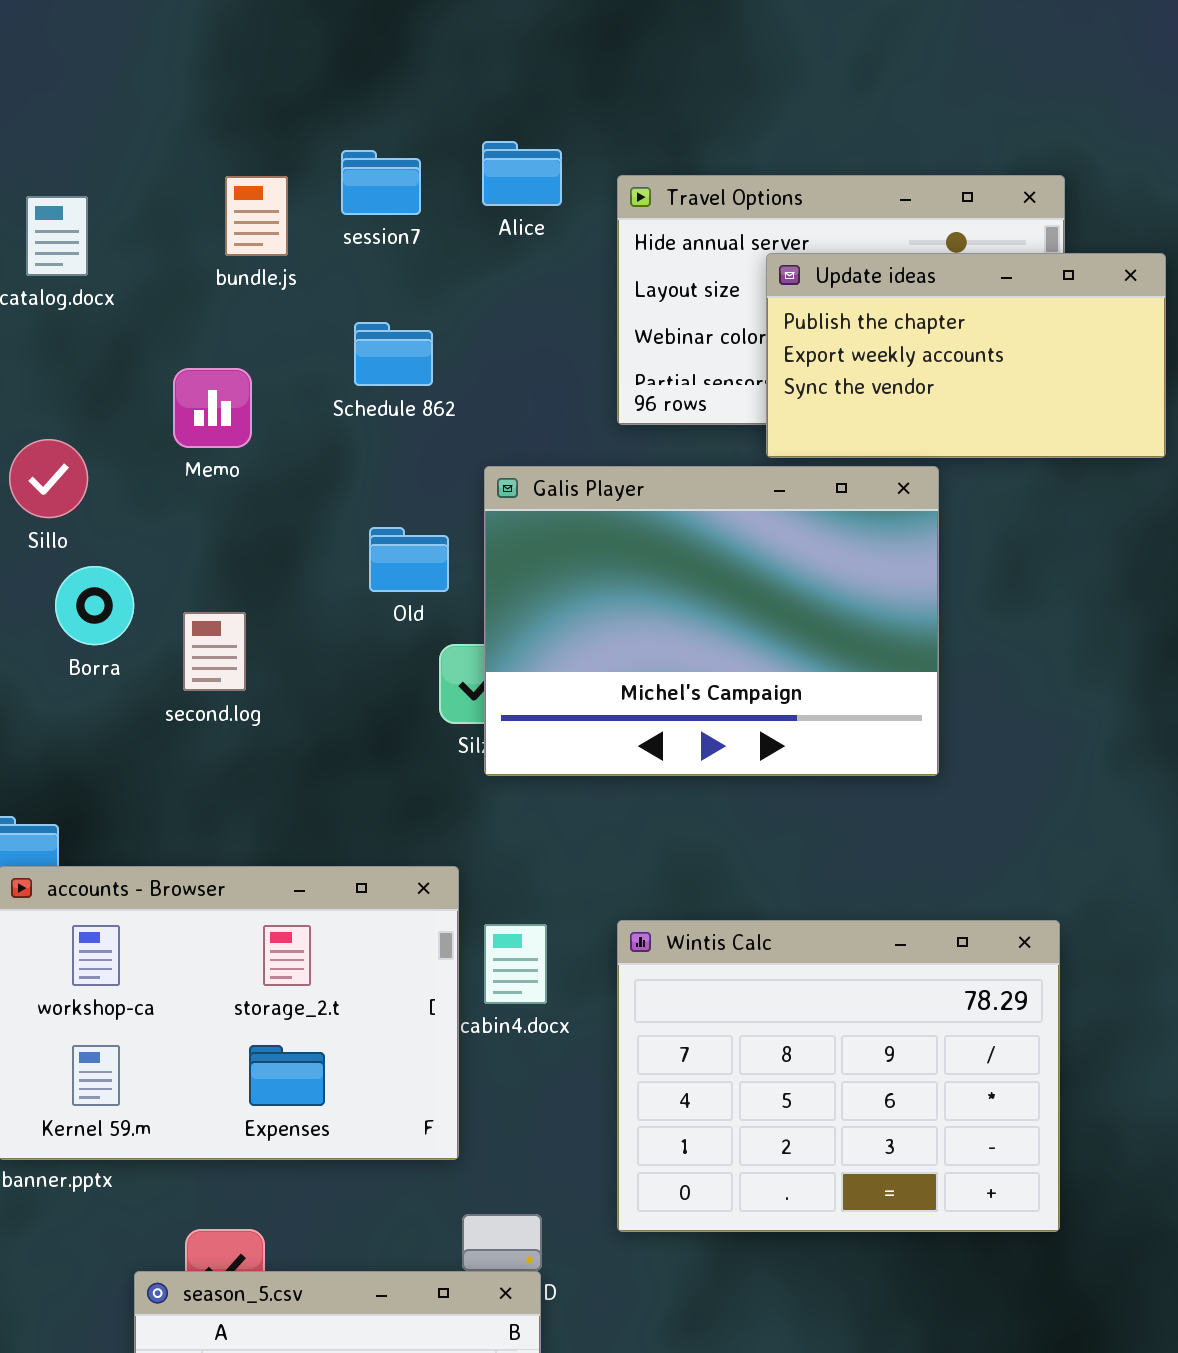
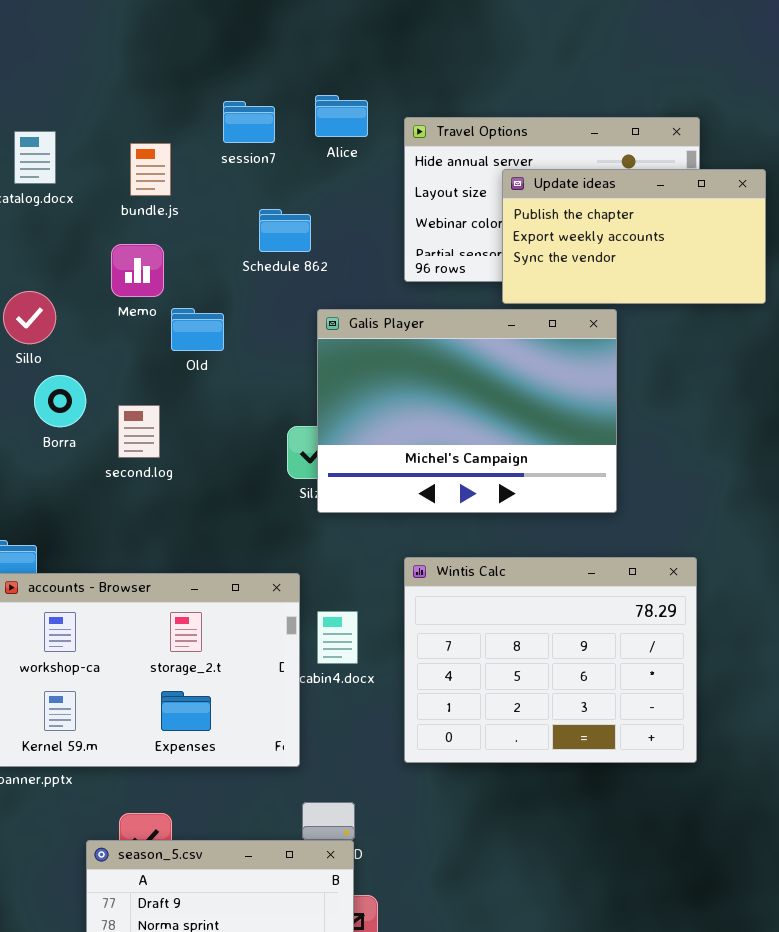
bundle.js: [225,176,288,256] -> [130,143,171,196], moved
Schedule 862: [354,322,433,386] -> [259,209,311,252], moved
Old: [369,527,449,592] -> [171,308,224,351], moved
Wintis Calc: [617,920,1060,1232] -> [404,557,697,763], moved

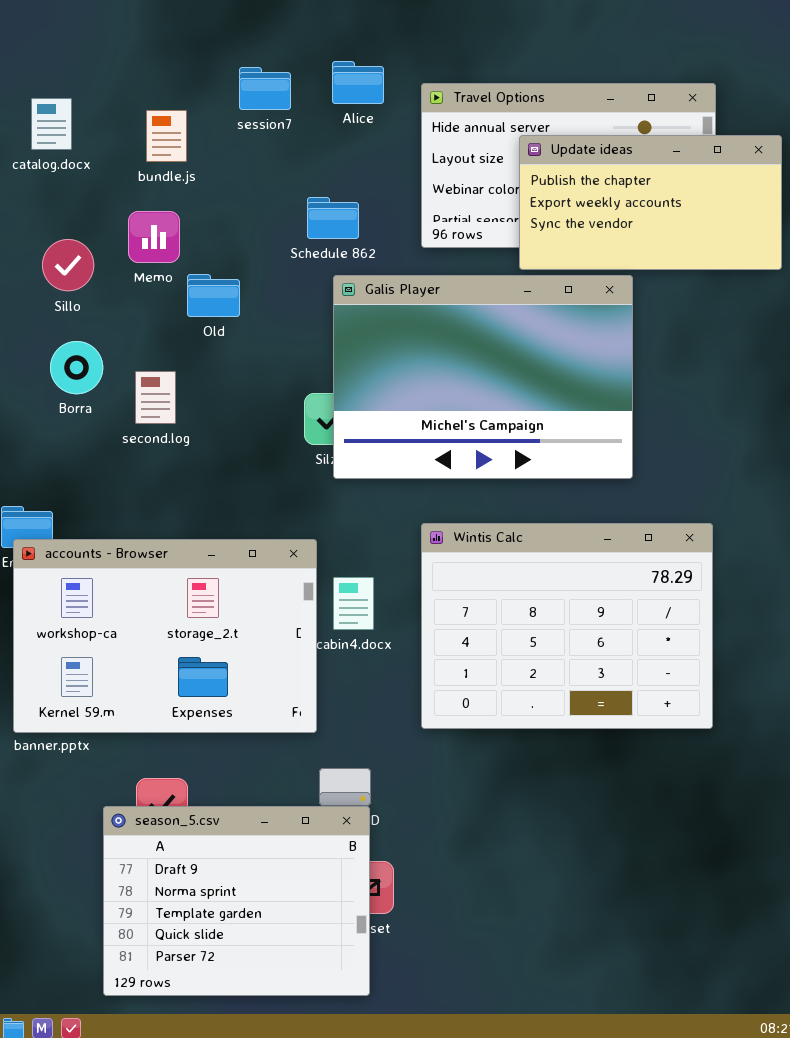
Schedule 862: [259,209,311,252] -> [307,197,359,239], moved
Sillo: [3,291,56,344] -> [42,239,94,291], moved

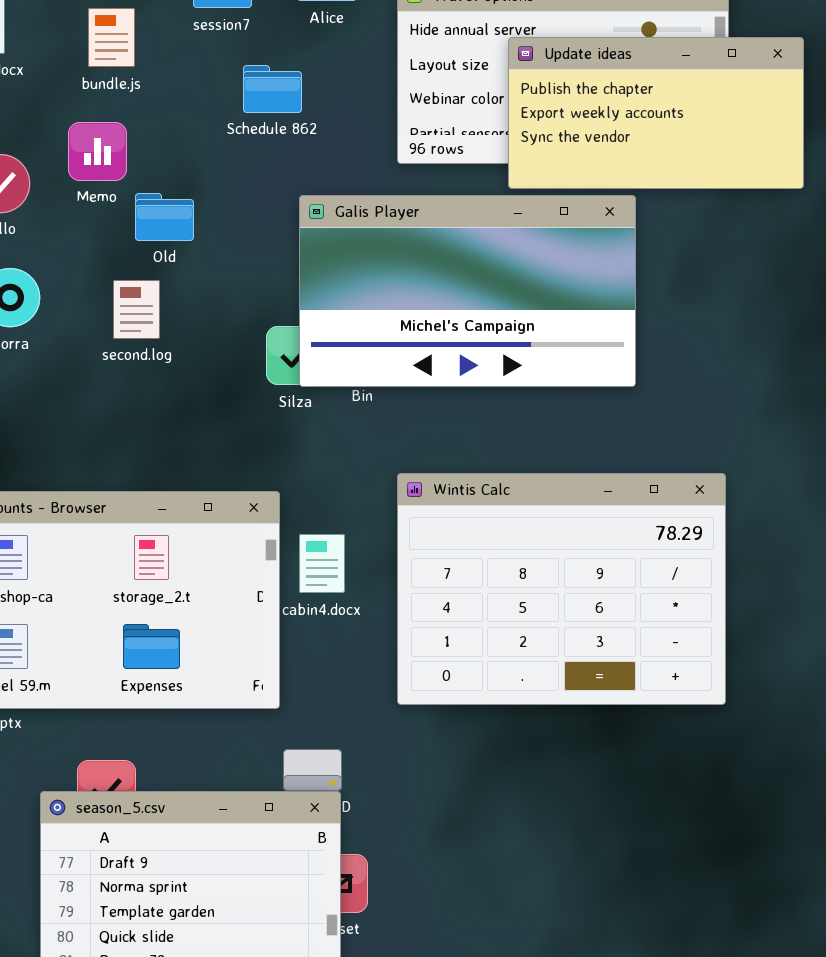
Schedule 862: [307,197,359,239] -> [243,65,302,113], moved
Galis Player: [333,275,633,479] -> [299,195,636,387], resized
second.log: [135,371,176,424] -> [113,280,160,339], moved

